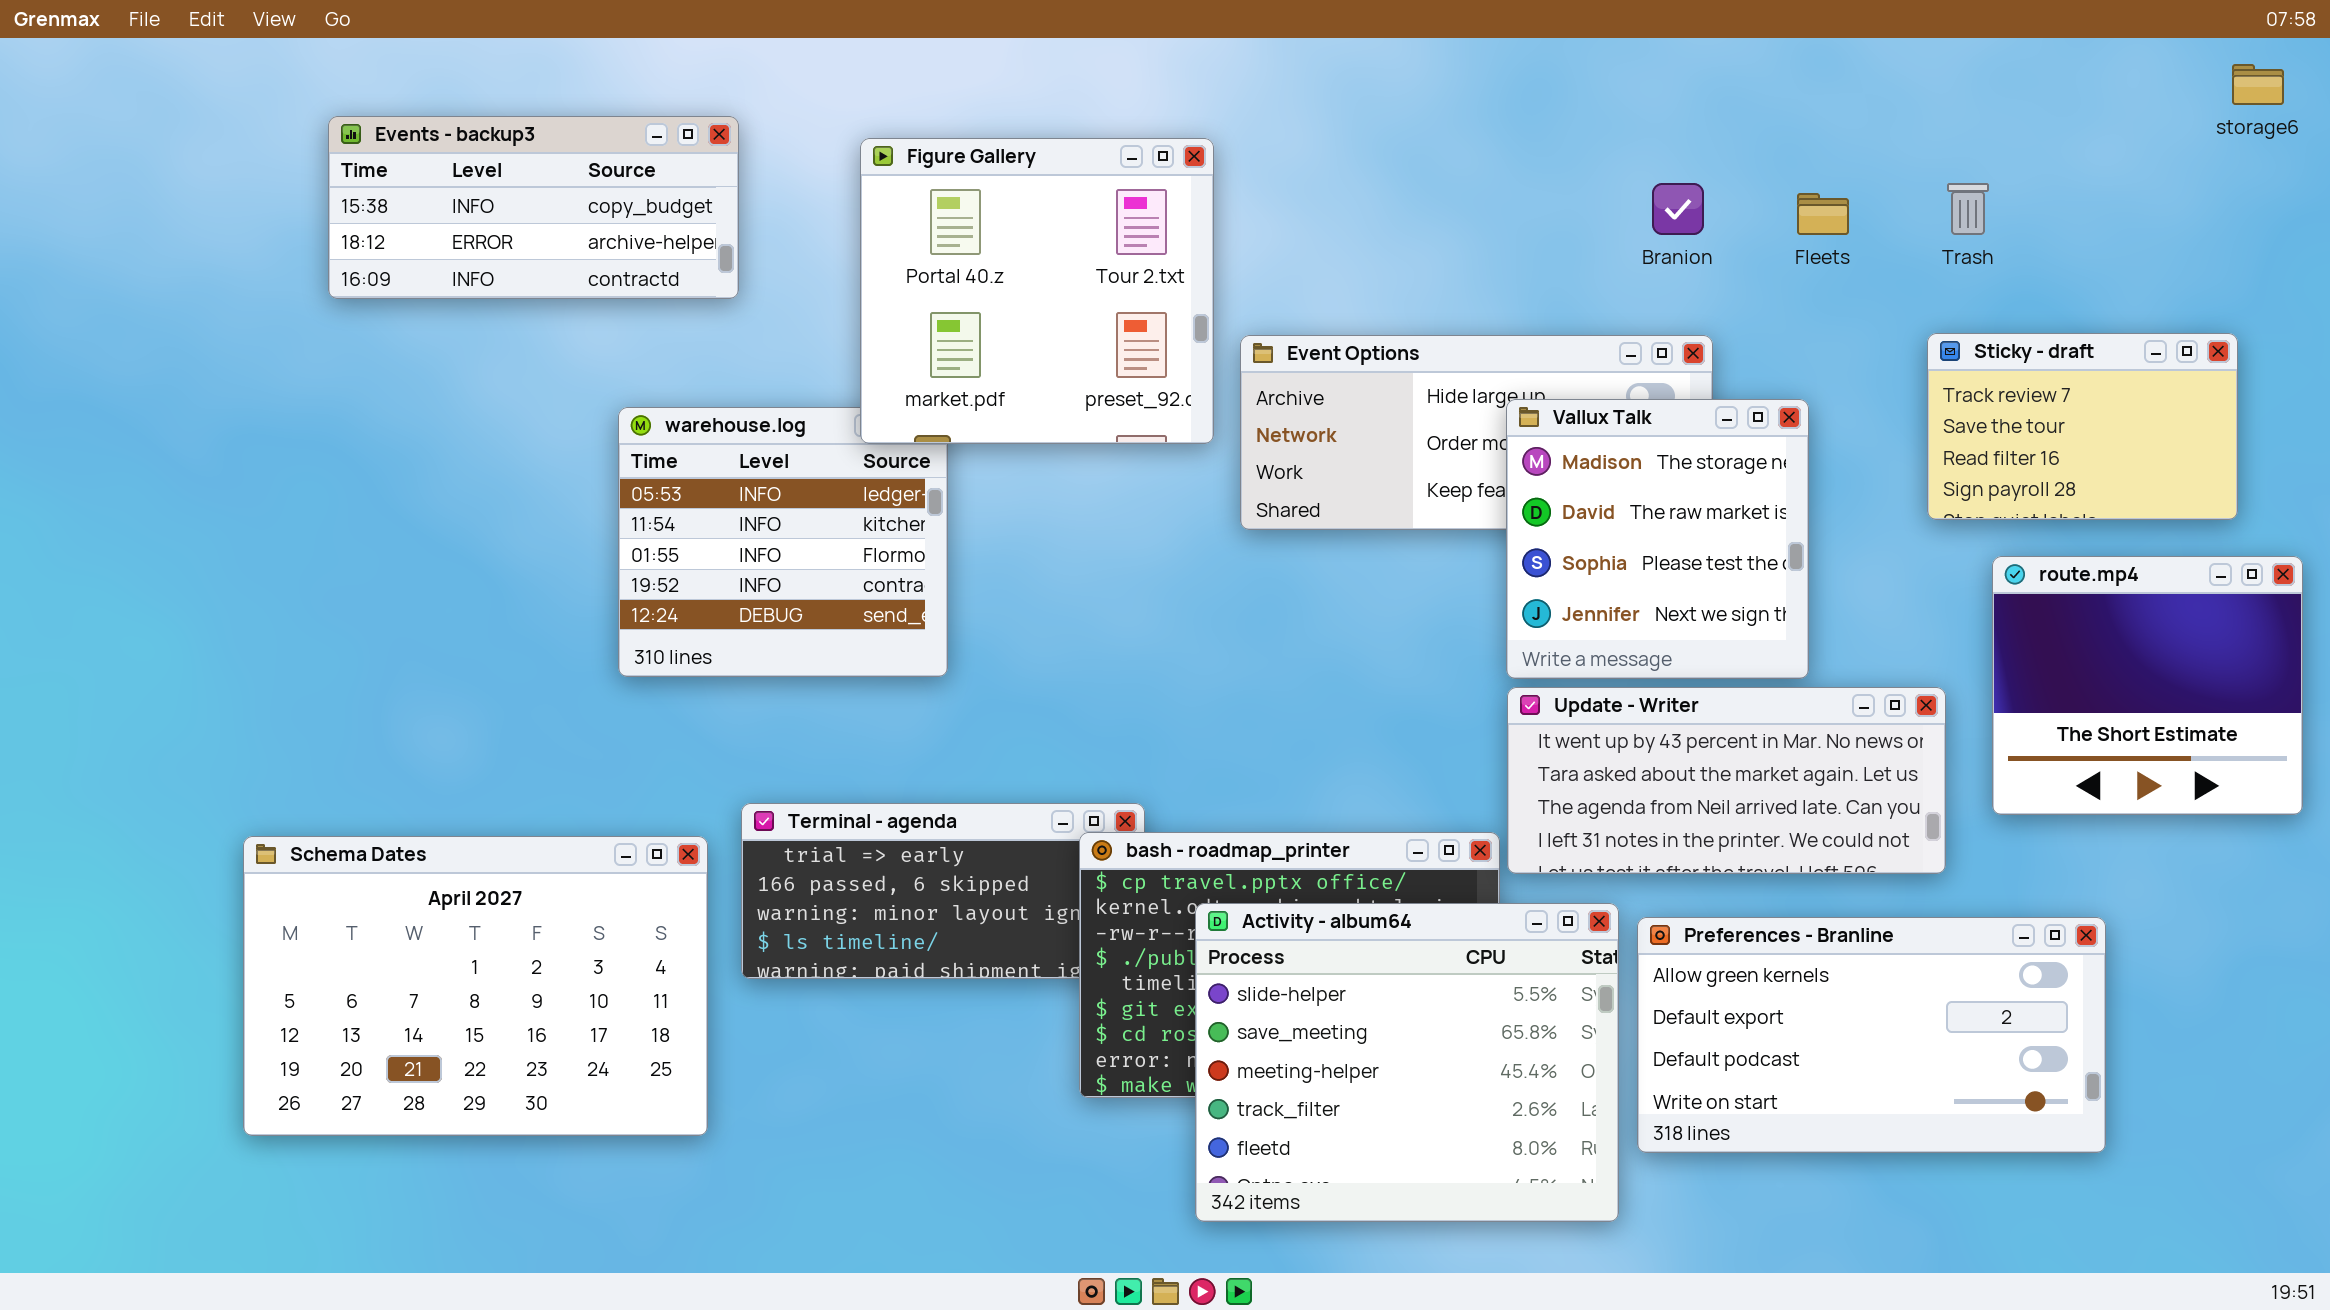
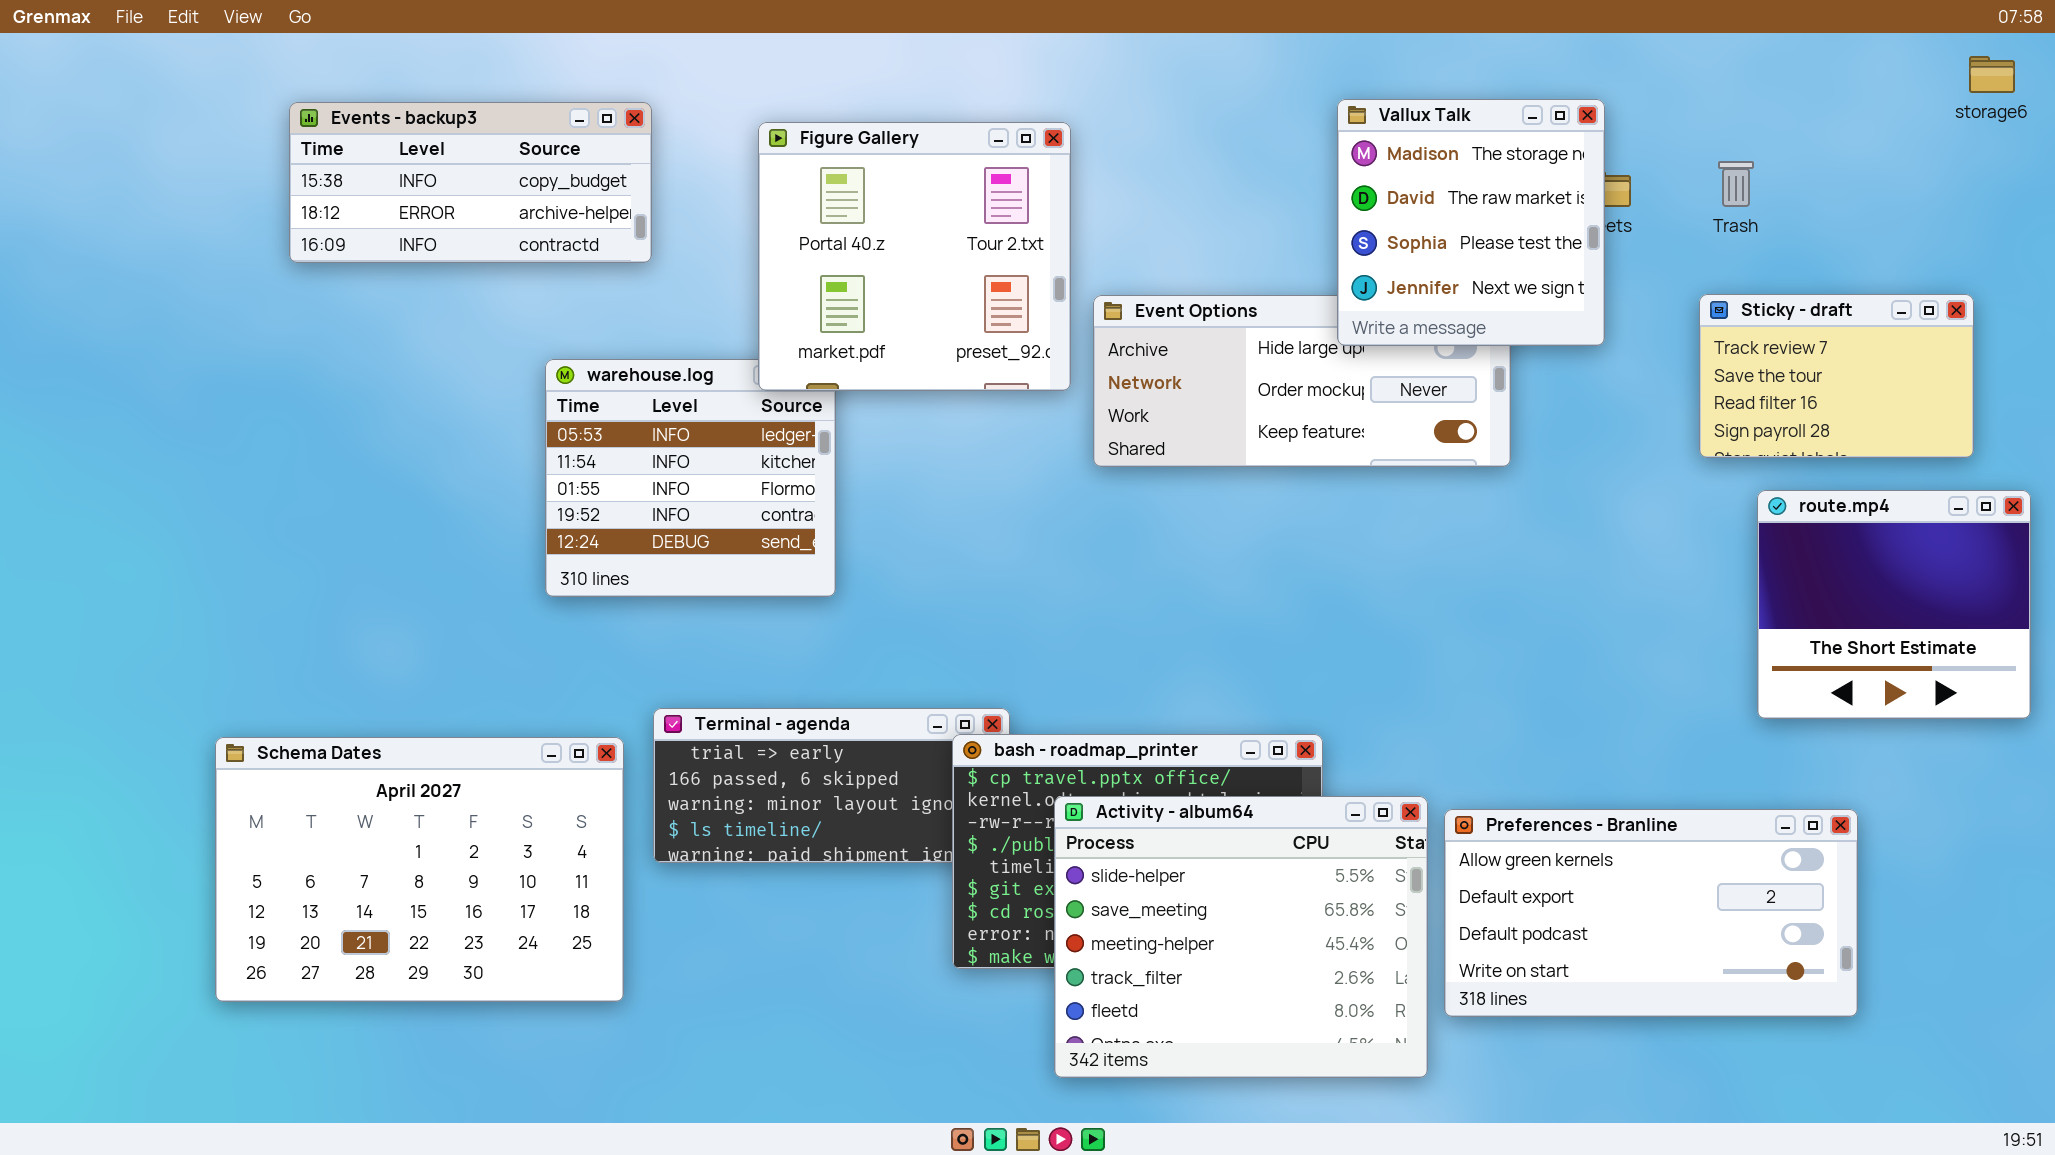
Vallux Talk: [1506,399,1809,679] -> [1337,99,1605,346], moved
Update - Writer: [1507,687,1946,874] -> none, closed

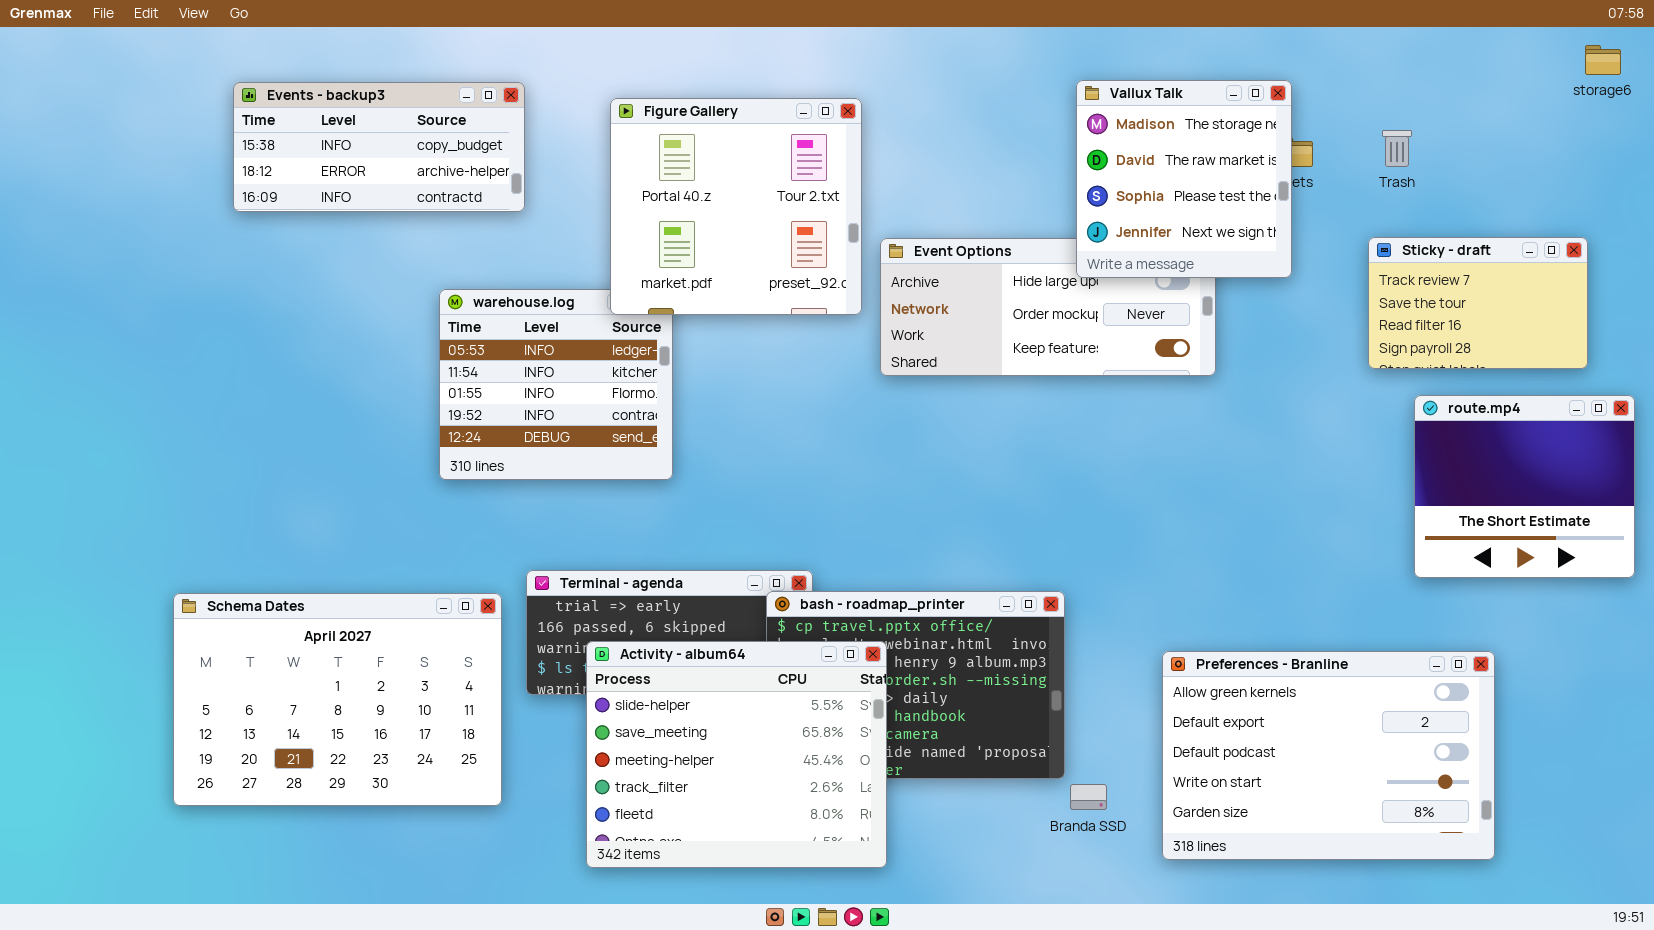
Activity - album64: [1054,796,1428,1078] -> [586,641,887,868], moved
Preferences - Branline: [1444,809,1858,1017] -> [1162,651,1495,860], resized

